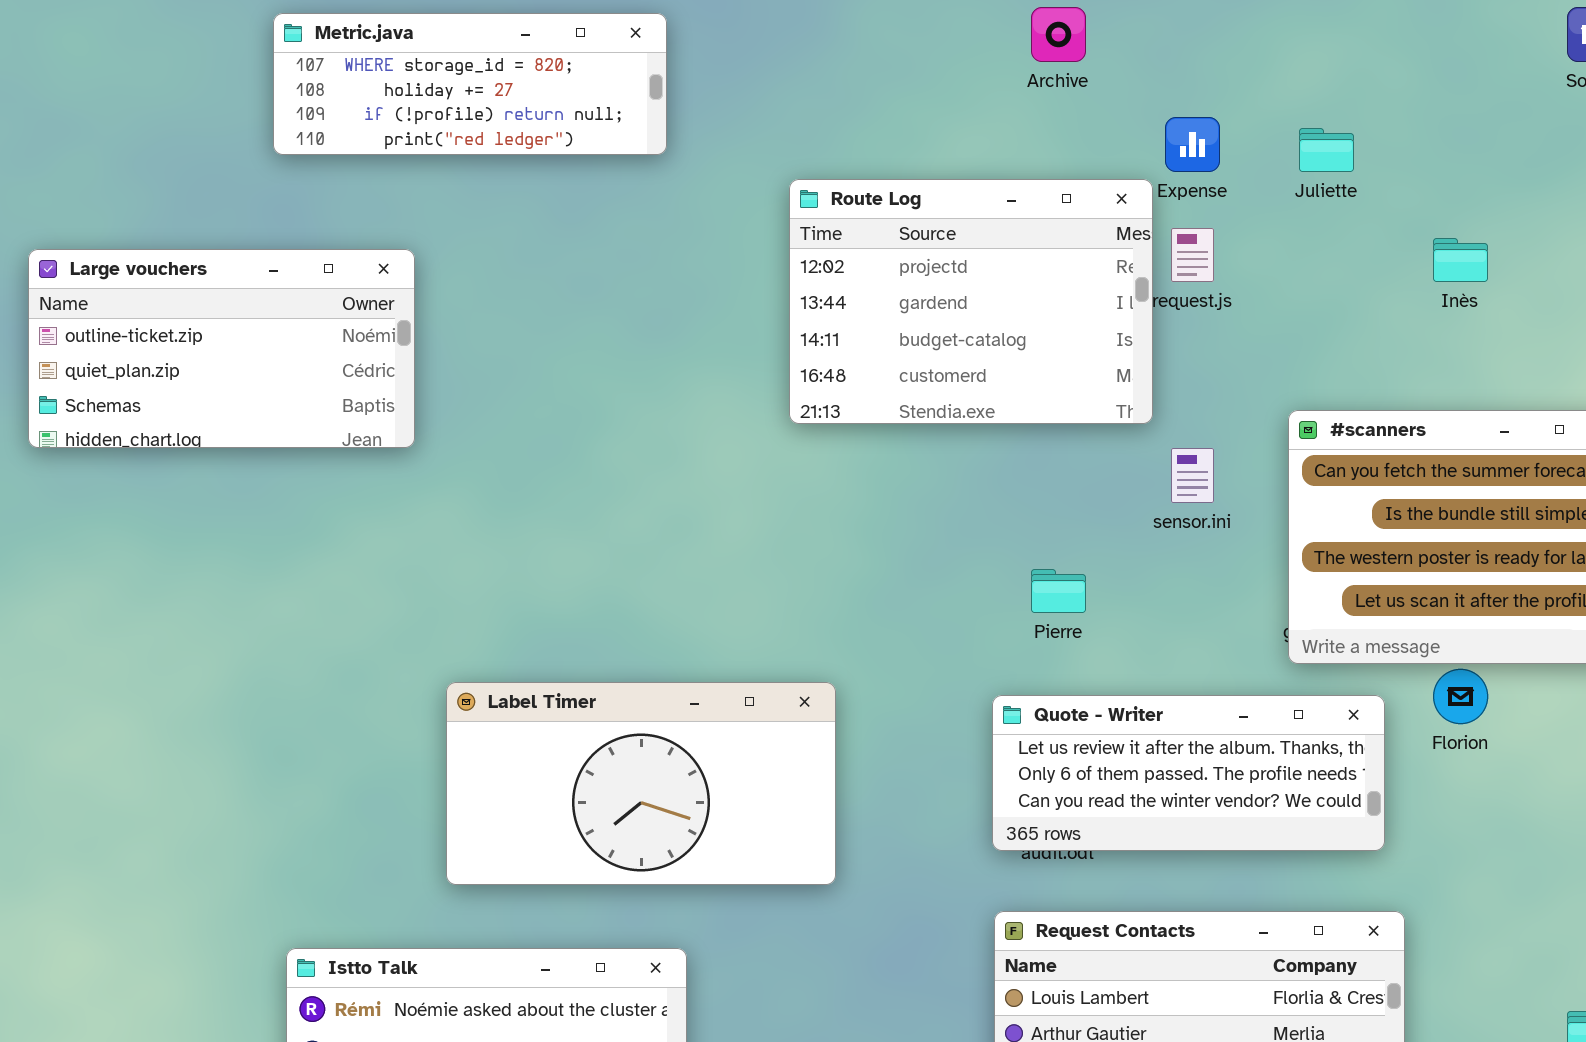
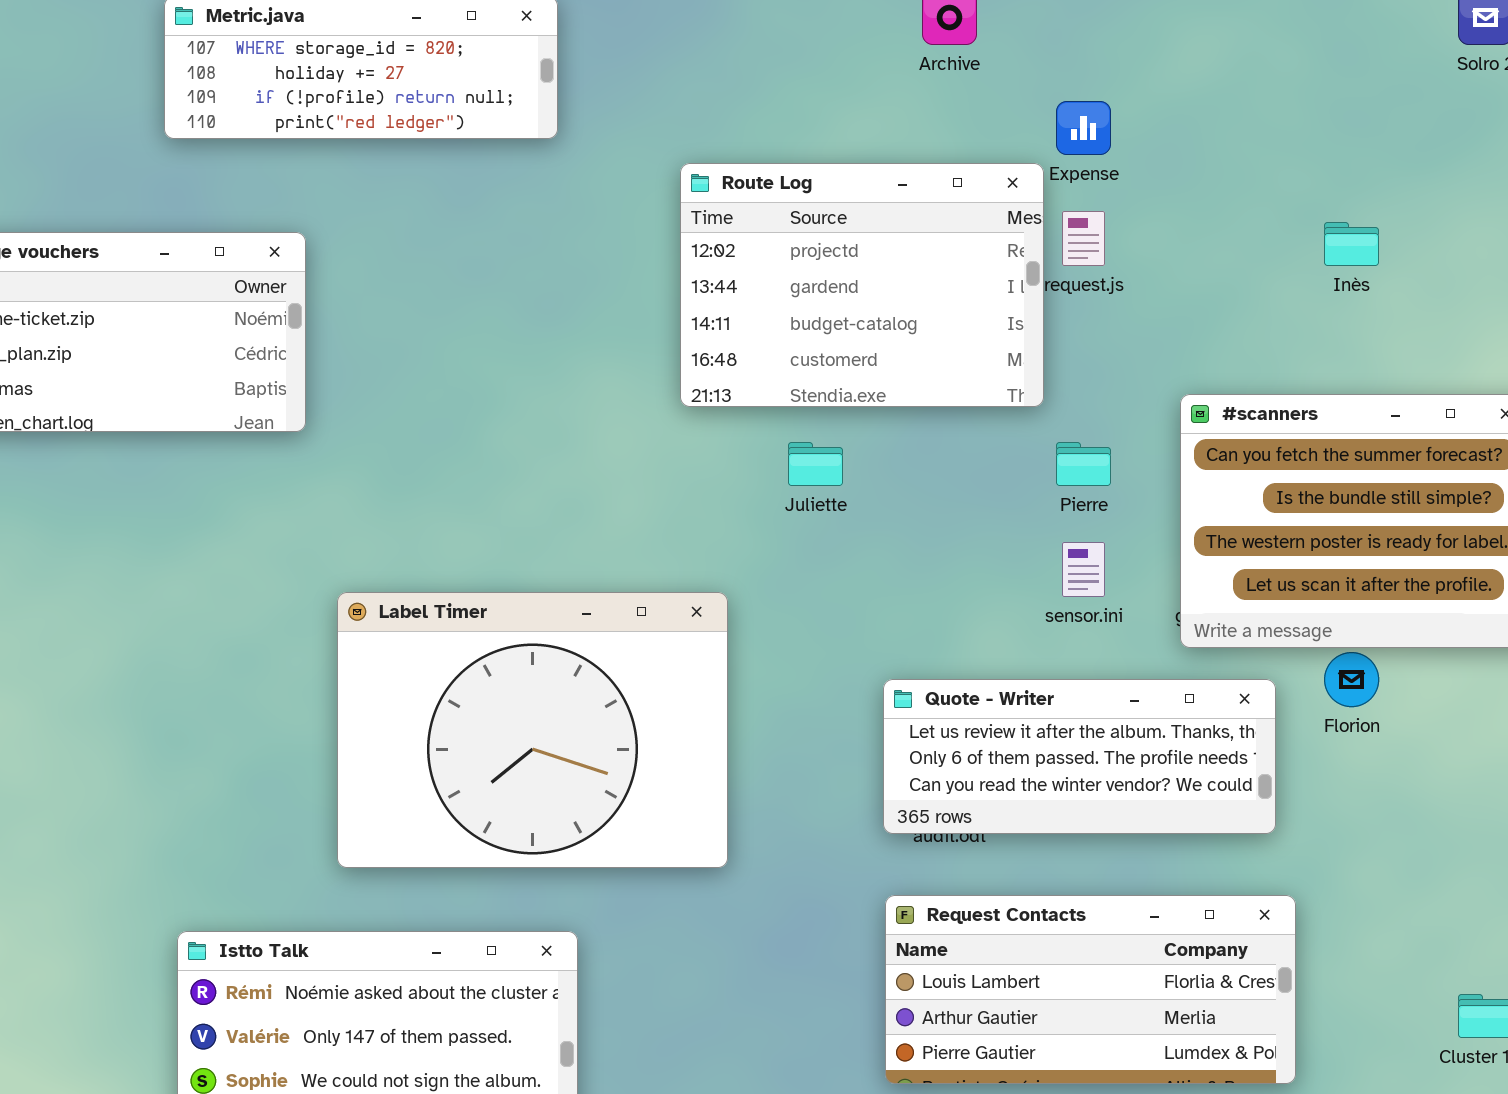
Juliette: [1299,128,1354,172] -> [788,442,843,486], moved
sensor.ini: [1171,448,1214,503] -> [1062,542,1105,597], moved
Pierre: [1031,569,1086,613] -> [1056,442,1111,486], moved
Label Timer: [446,682,836,885] -> [337,592,728,868], resized

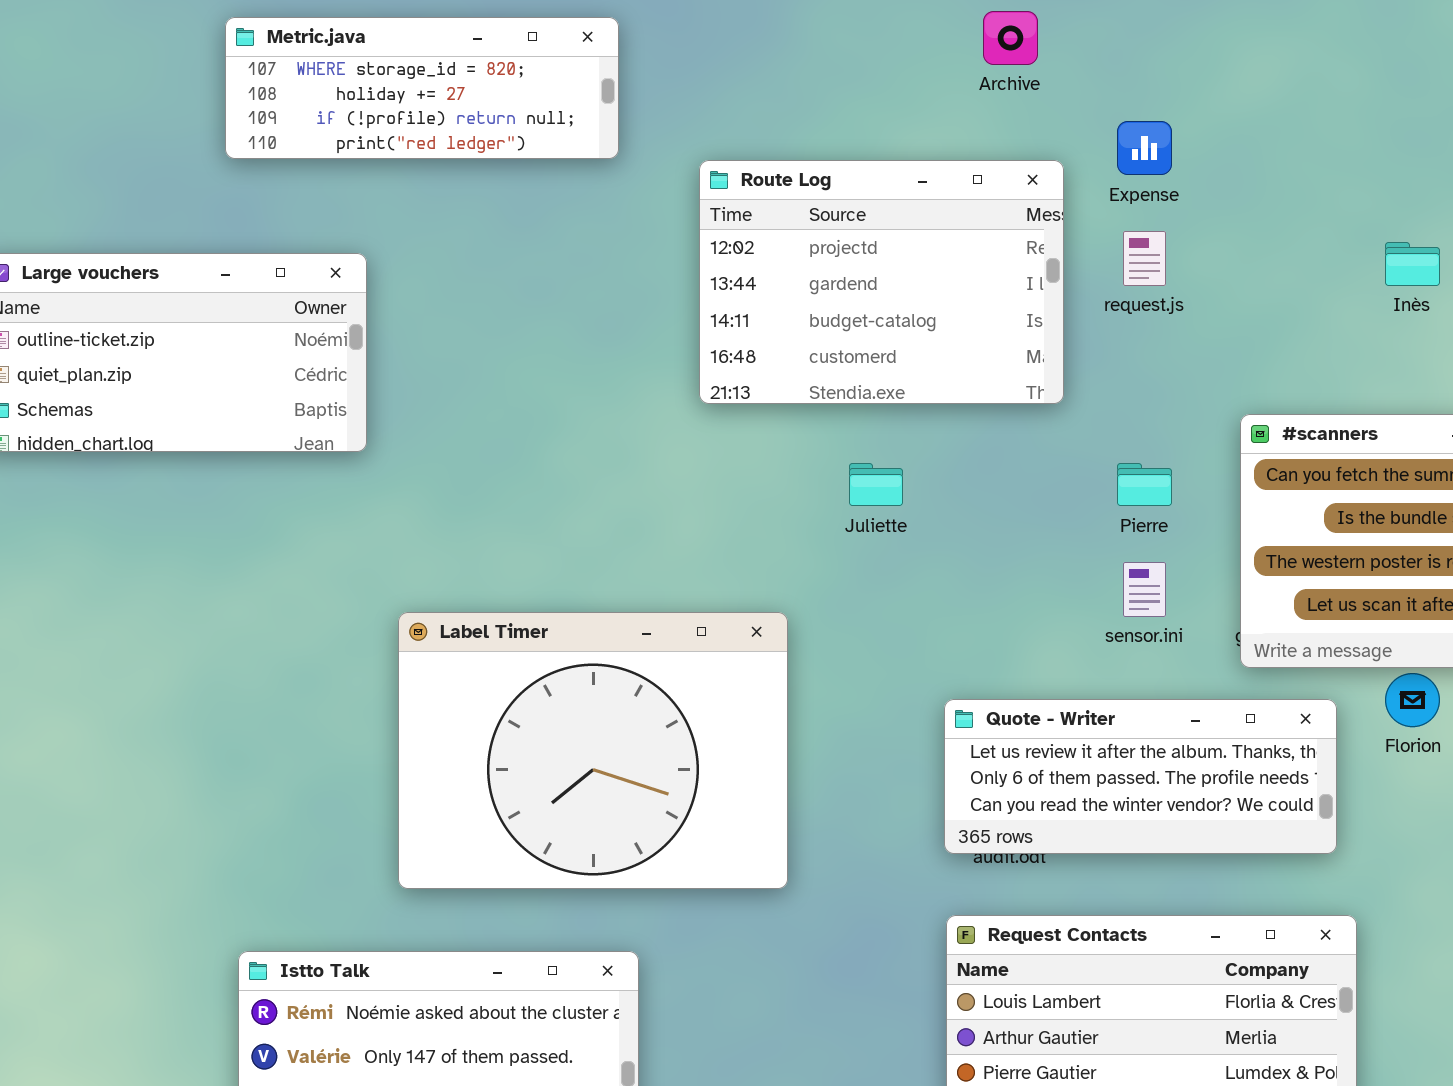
Route Log: [680,163,1044,407] -> [699,160,1064,404], moved

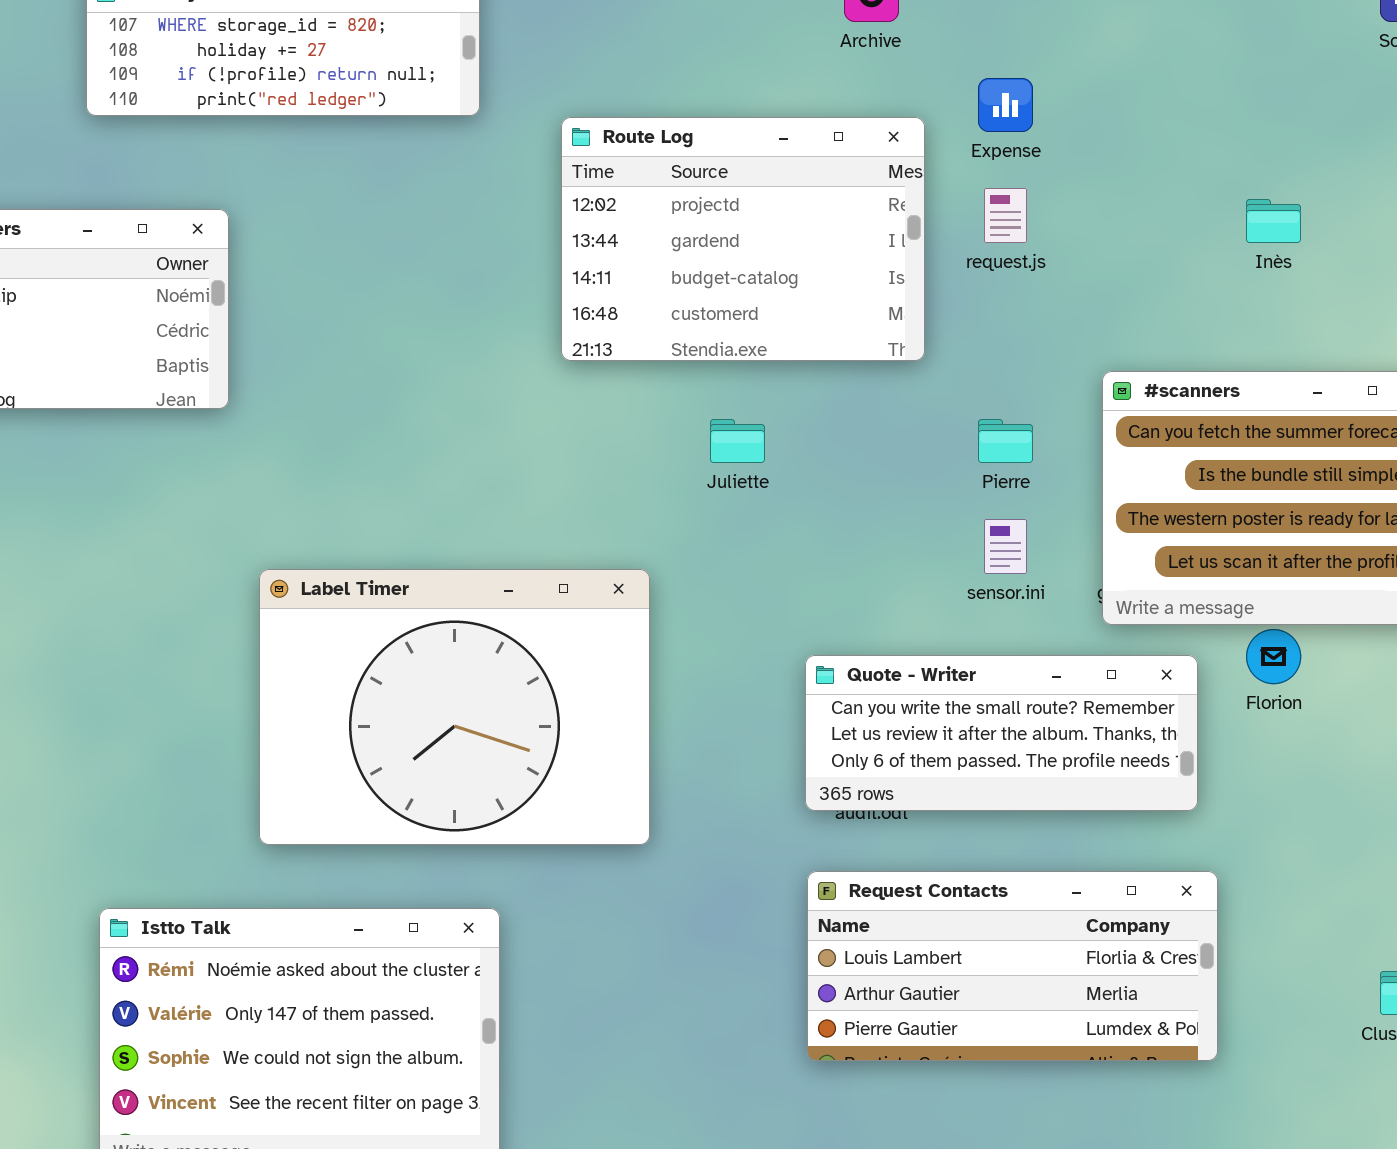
Quote - Writer: [944,699,1337,854] -> [805,655,1198,811], scrolled up 1 row

